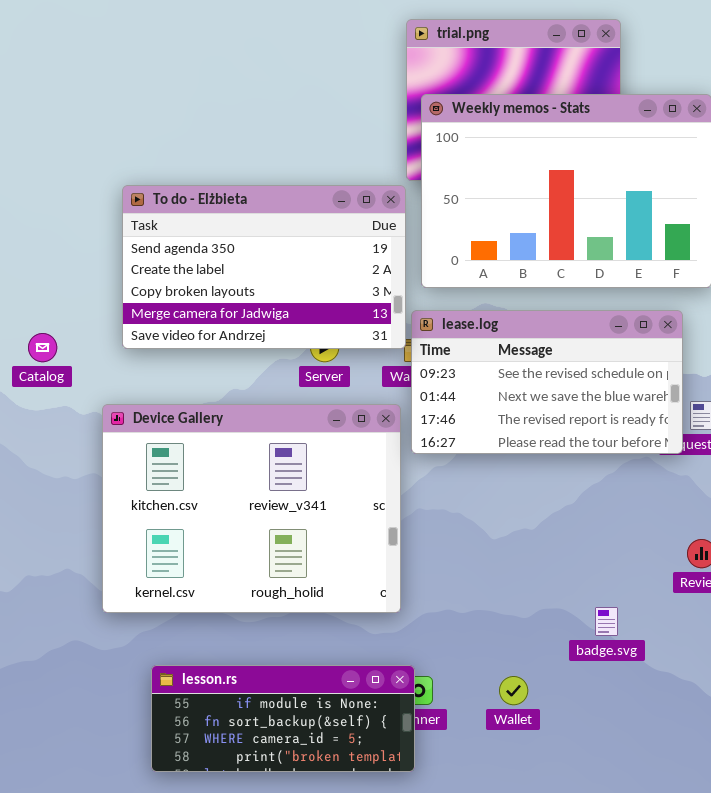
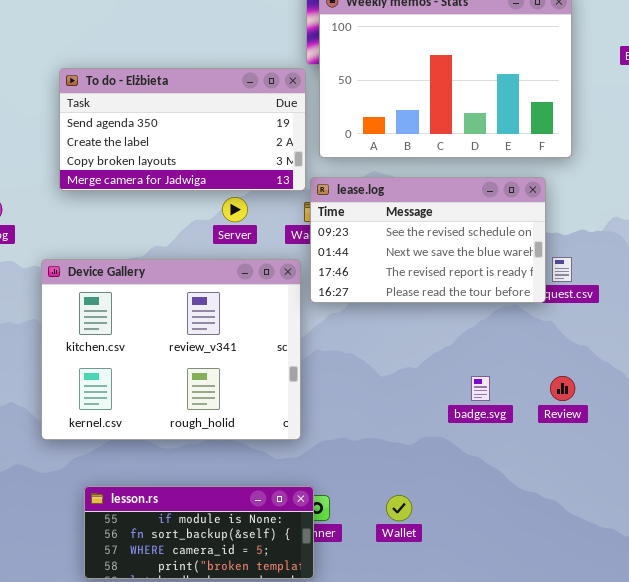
To do - Elżbieta: [122,185,406,349] -> [59,68,306,191], resized
badge.svg: [595,607,618,636] -> [471,376,490,401], moved

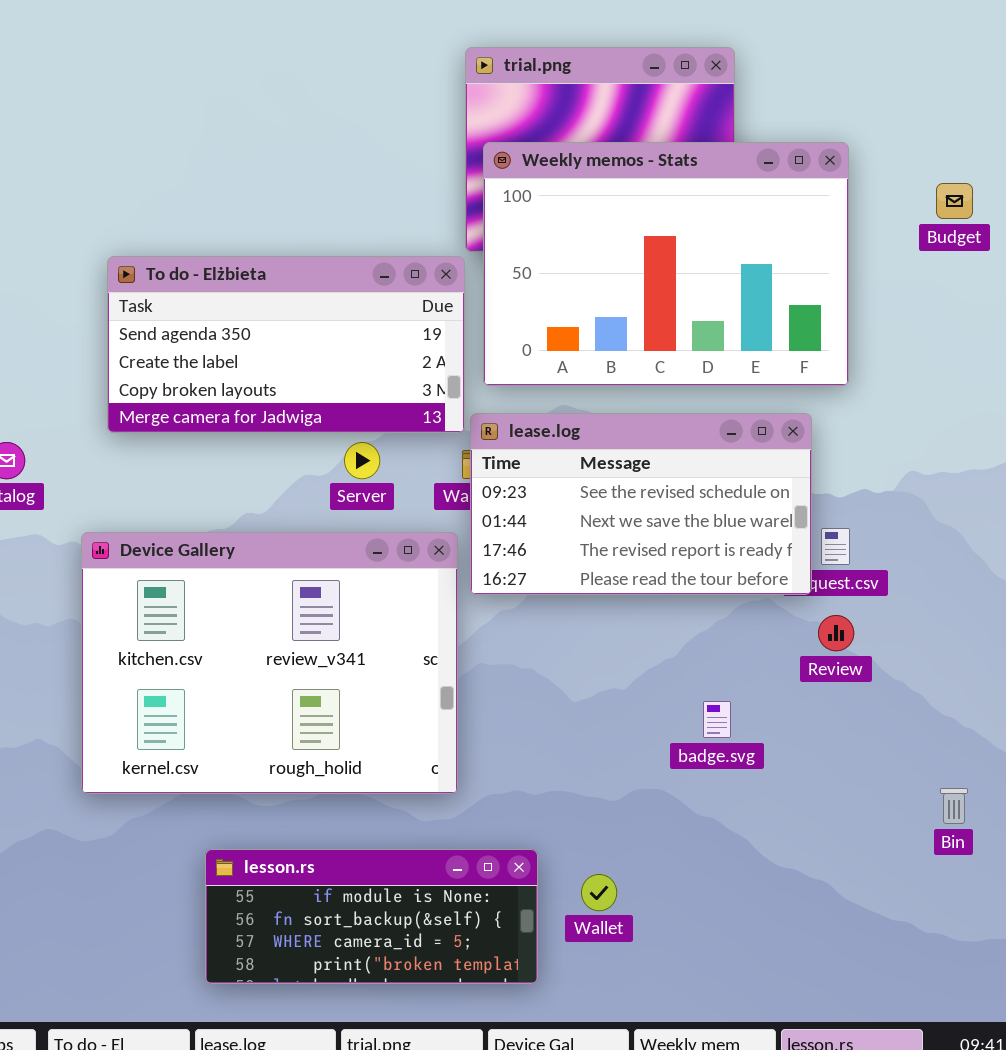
Review: [550,376,575,401] -> [818,615,854,651], moved
lesson.rs: [84,486,314,579] -> [205,849,538,984], moved

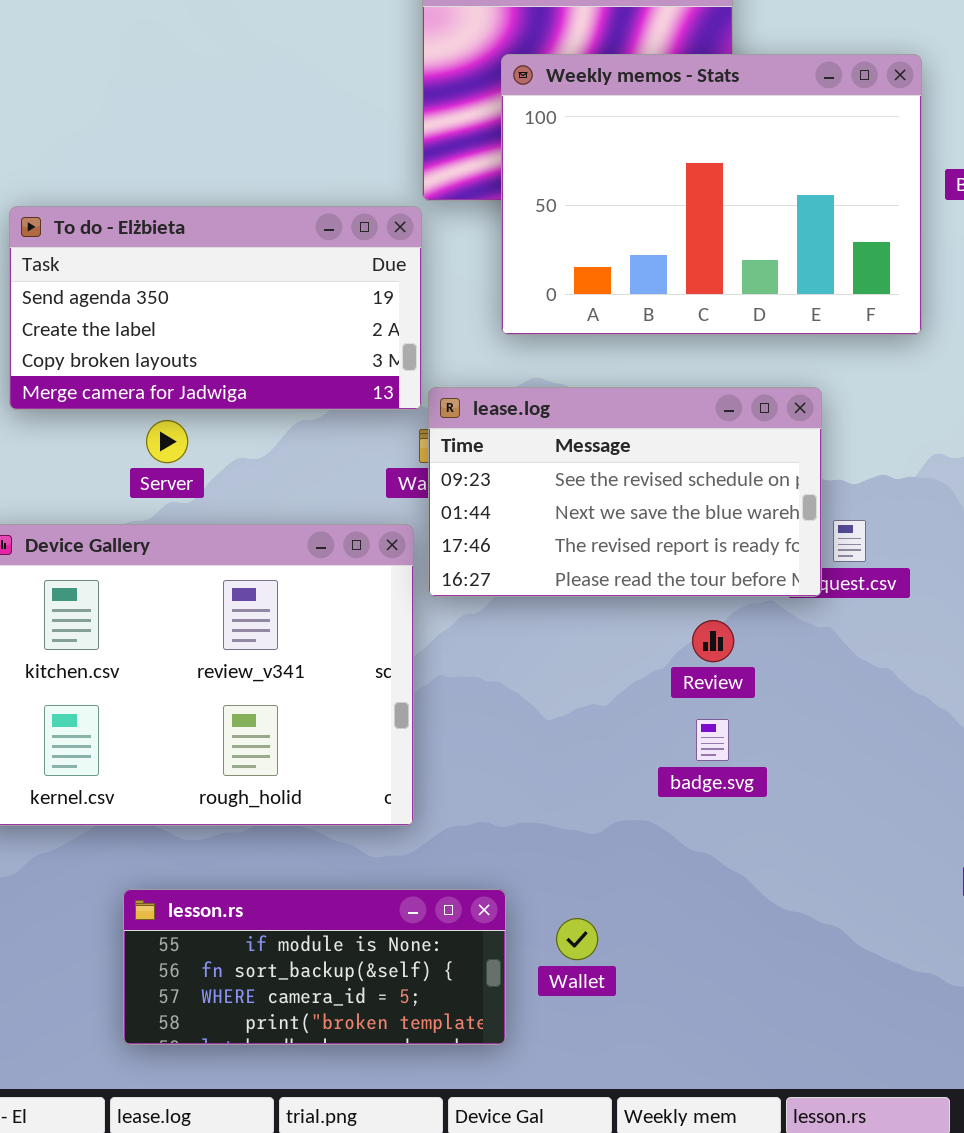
Weekly memos - Stats: [483,142,849,386] -> [501,54,922,335], moved
Server: [344,442,380,479] -> [146,420,188,463], moved
Review: [818,615,854,651] -> [692,620,734,662], moved

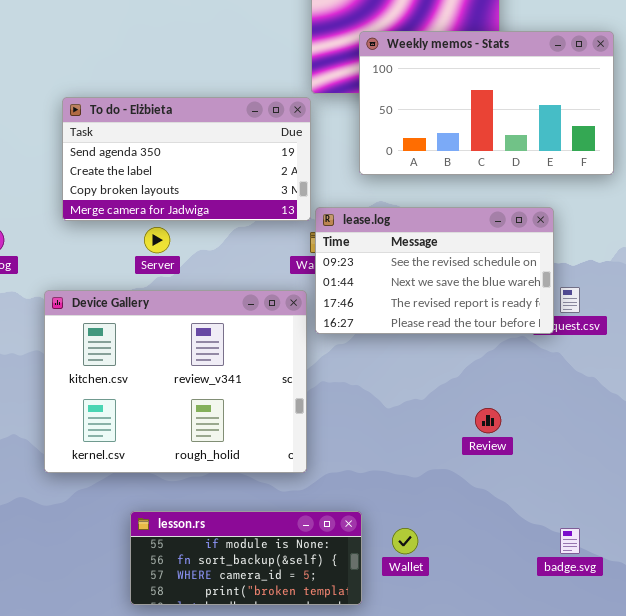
Weekly memos - Stats: [501,54,922,335] -> [359,31,614,175], resized
Review: [692,620,734,662] -> [475,408,501,433], moved
badge.svg: [696,719,729,761] -> [560,528,580,554], moved

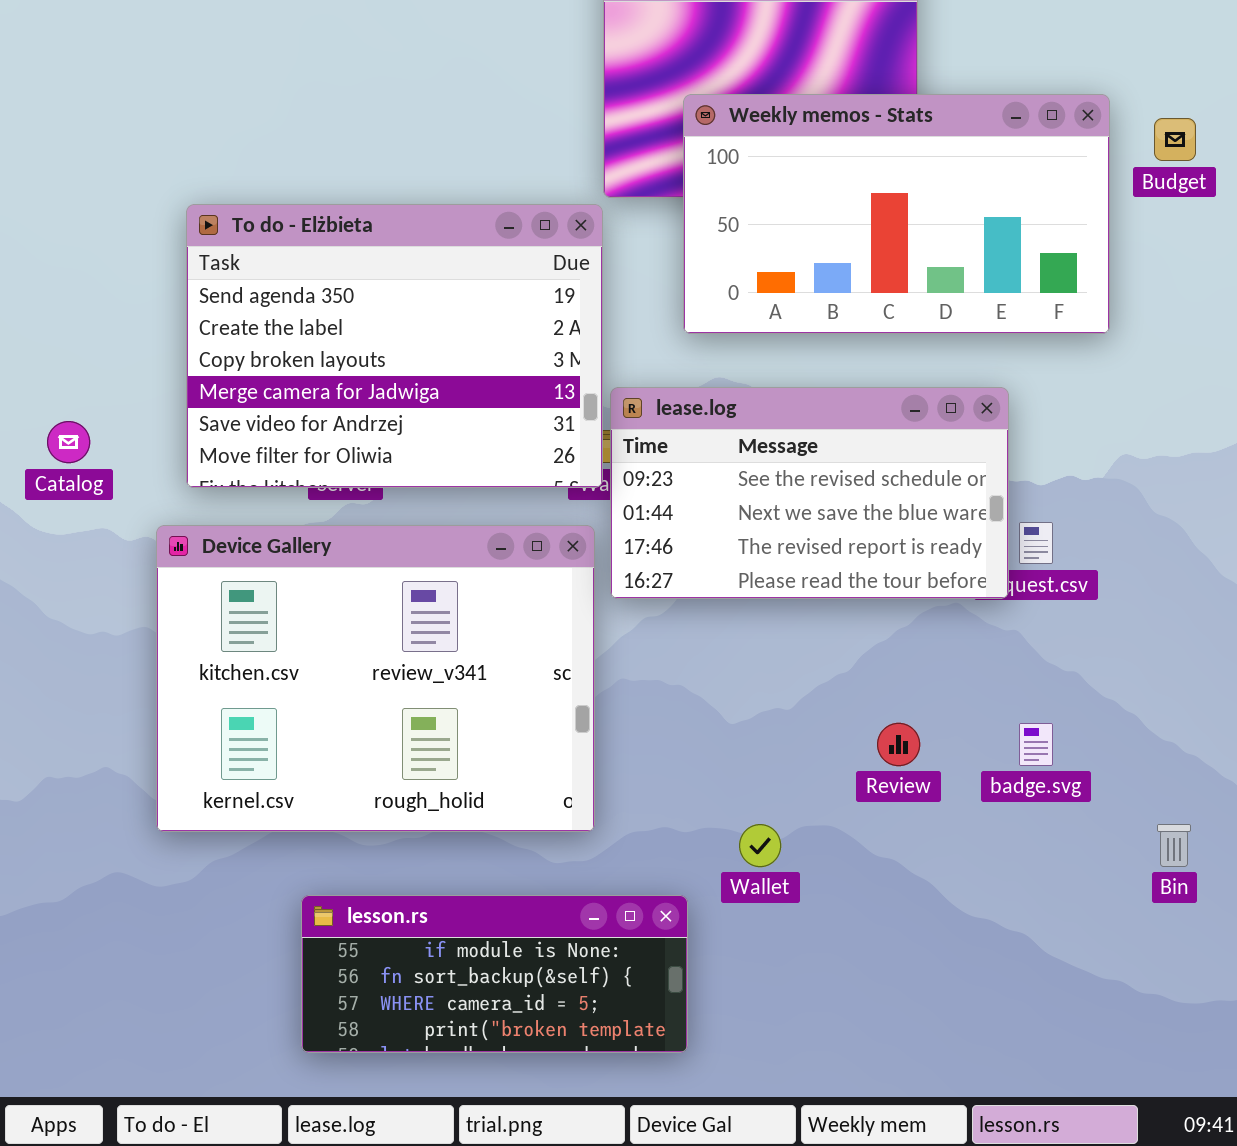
To do - Elżbieta: [62,97,311,221] -> [186,204,603,488], resized
Wallet: [392,528,418,554] -> [739,824,781,867], moved
badge.svg: [560,528,580,554] -> [1019,723,1053,766], moved

